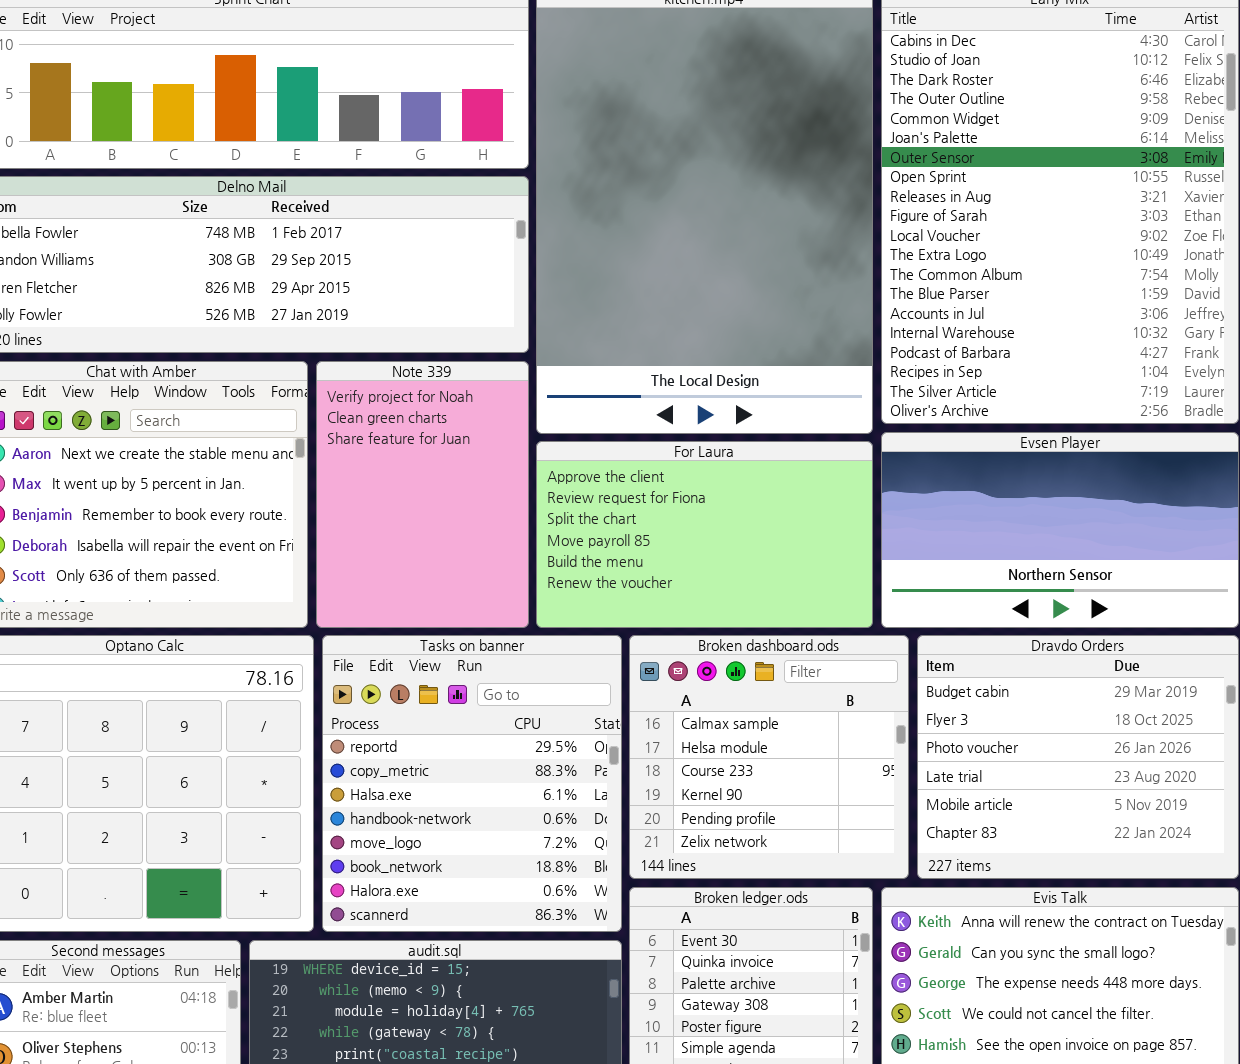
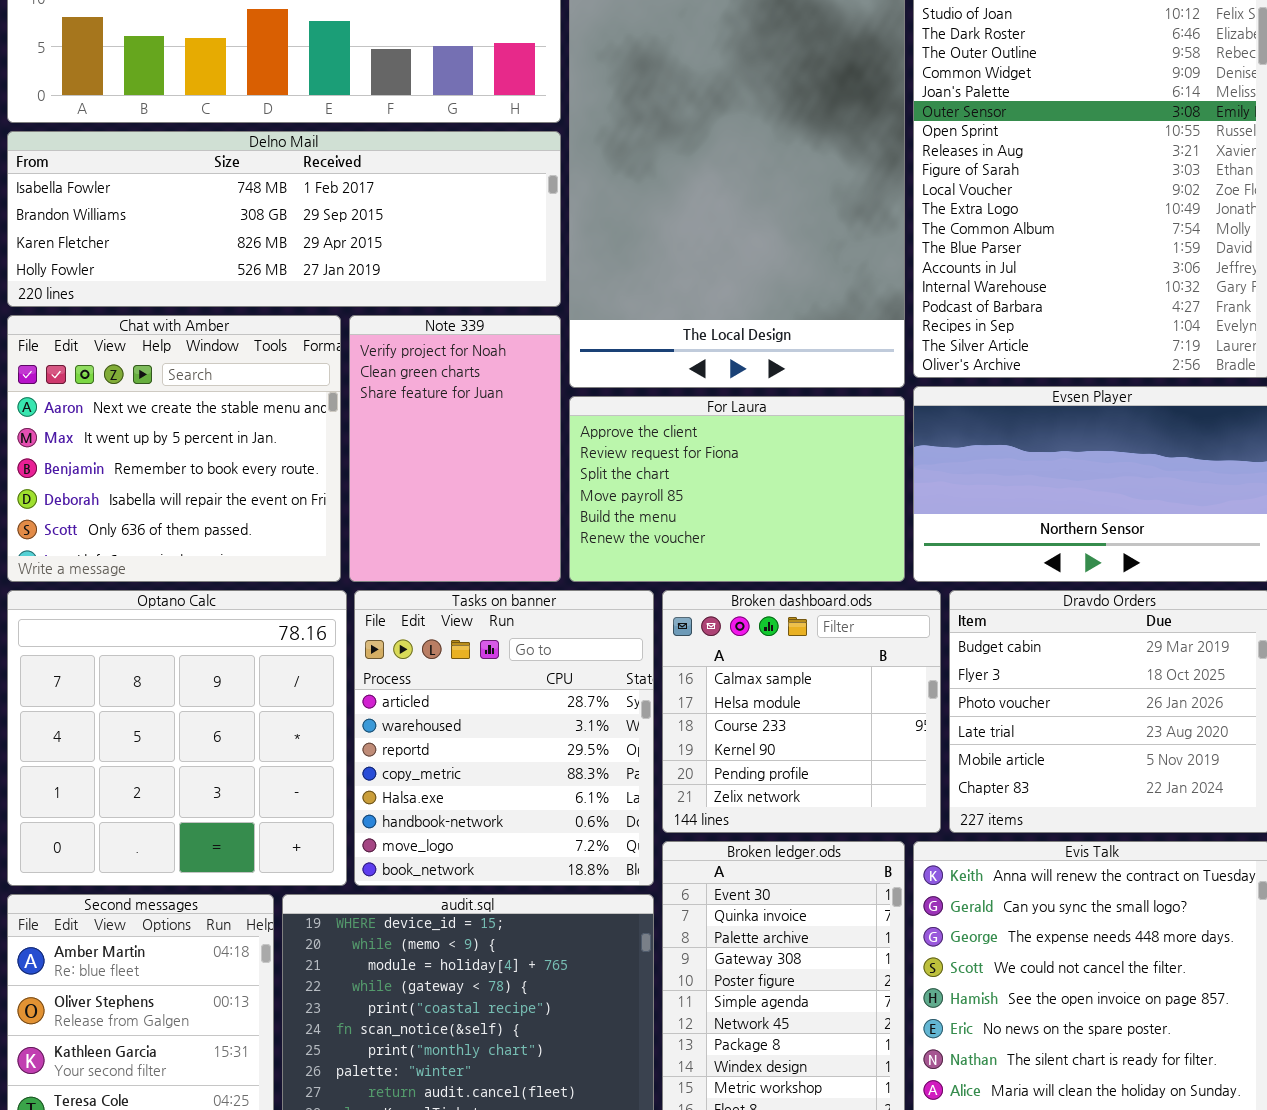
Tasks on banner: [322,635,622,932] -> [354,590,654,886], scrolled up 2 rows

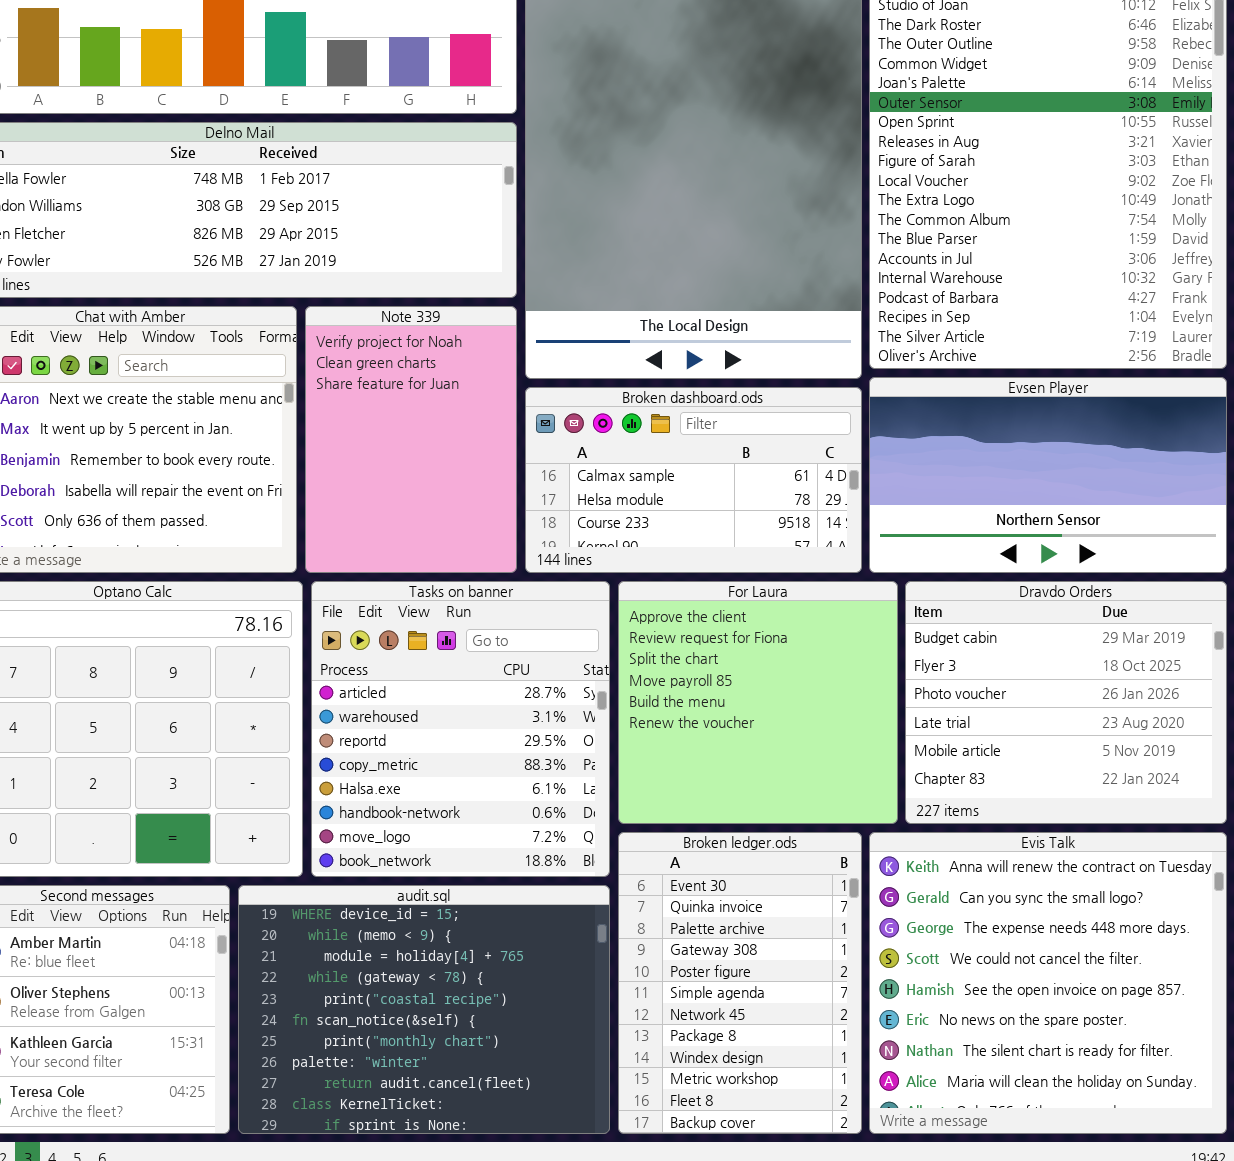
For Laura: [569,396,905,582] -> [618,581,898,824], moved, resized
Broken dashboard.ods: [662,590,941,833] -> [525,387,862,573], moved, resized

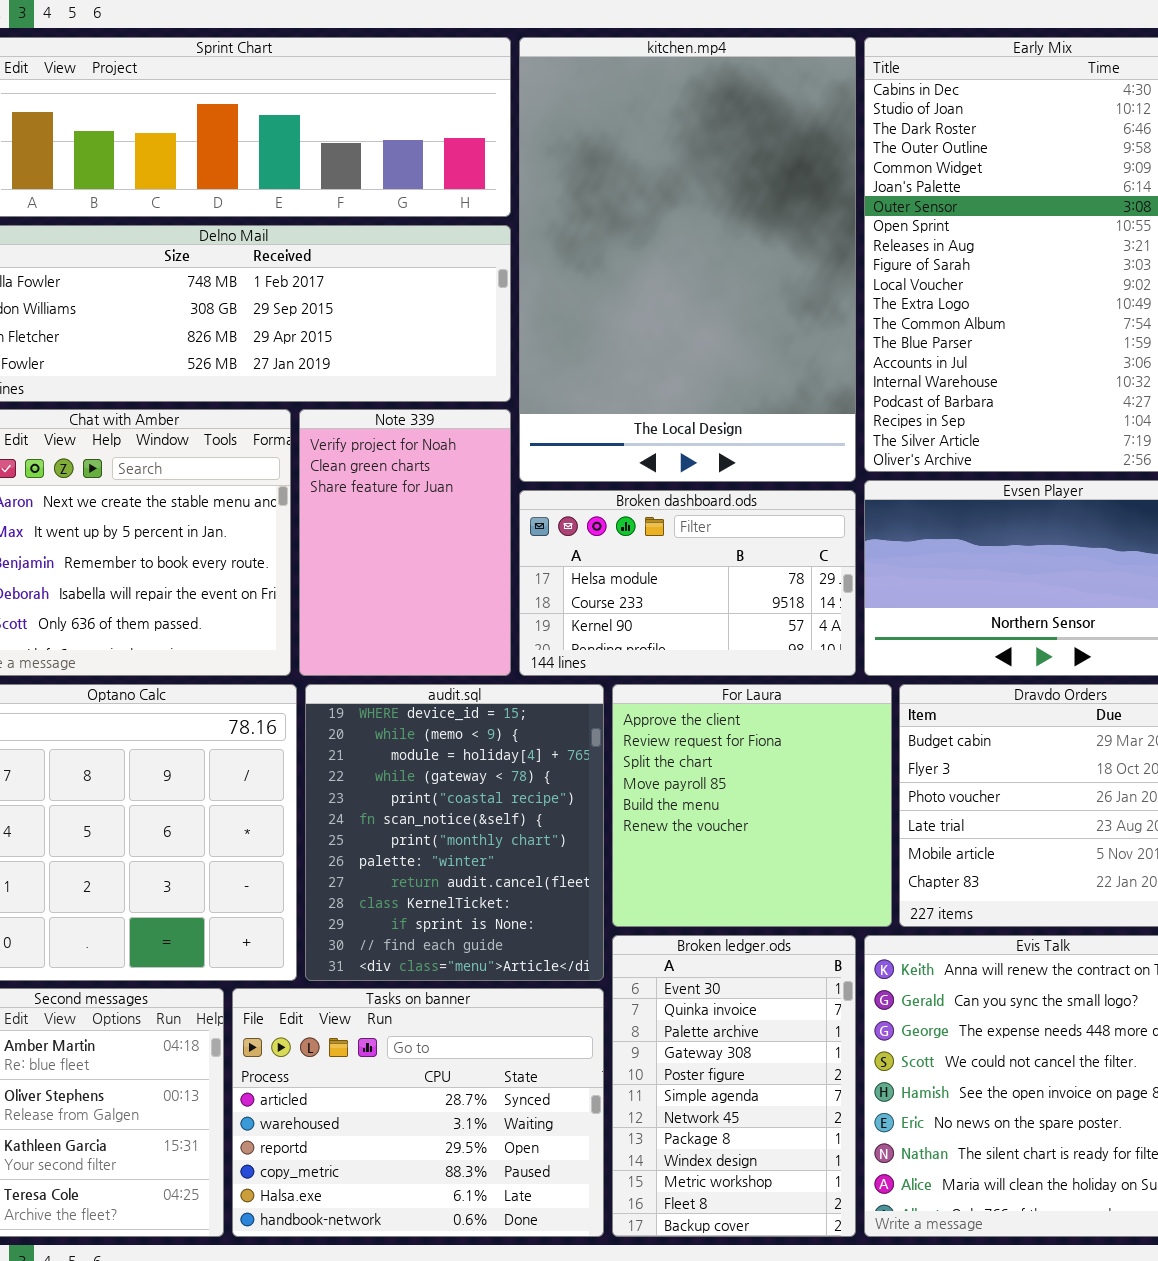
Broken dashboard.ods: [525,387,862,573] -> [519,490,856,676], scrolled down 1 row
Tasks on banner: [311,581,610,877] -> [232,988,604,1237], moved, resized
audit.sql: [238,885,610,1134] -> [305,684,604,981], moved, resized

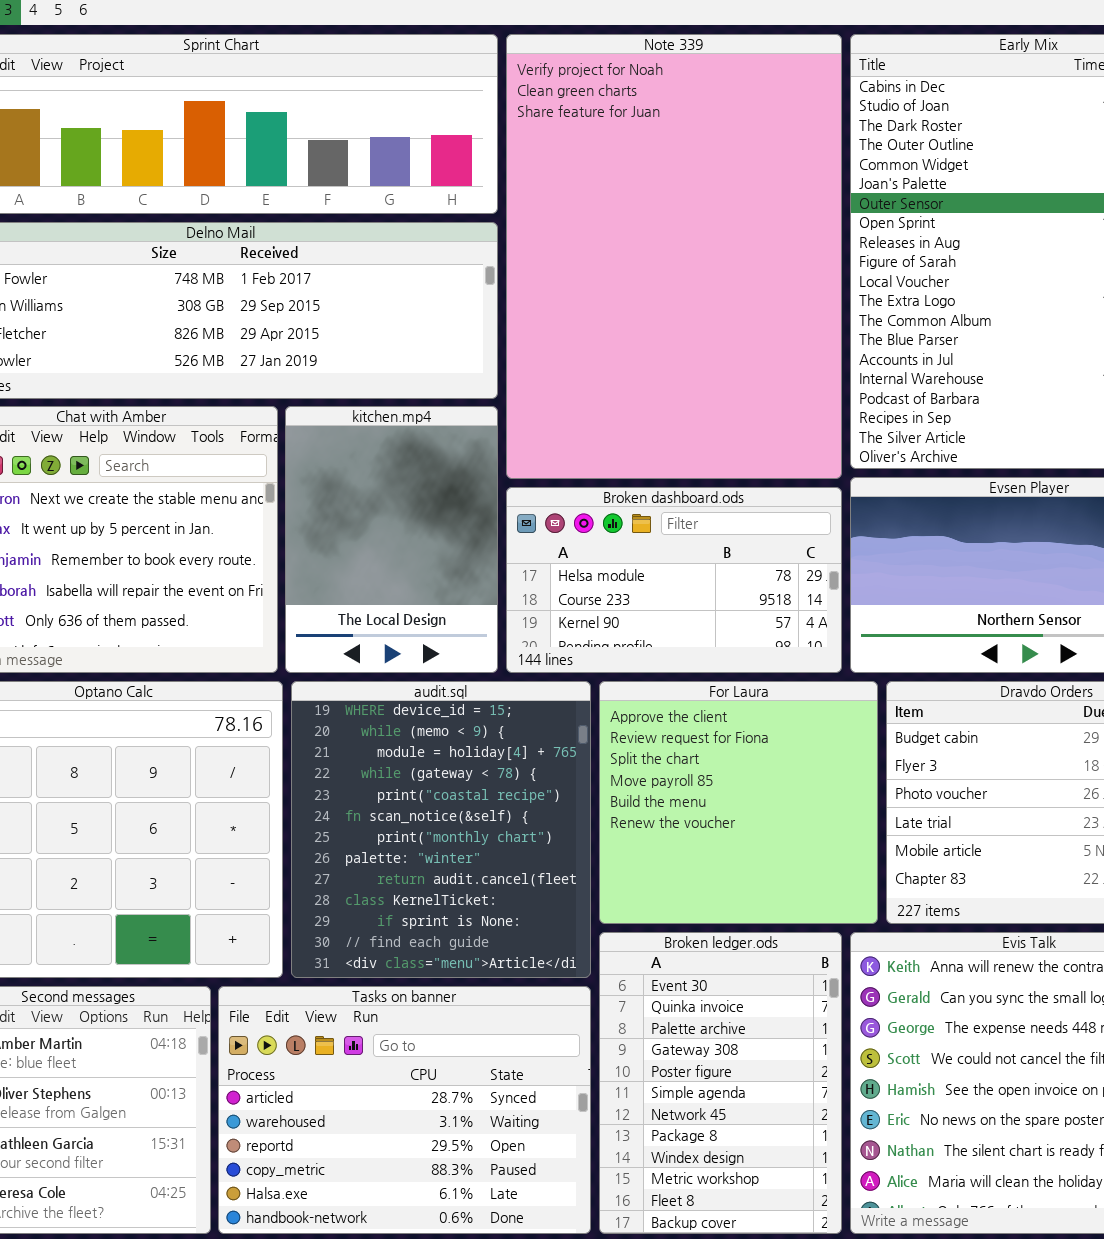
kitchen.mp4: [519,37,856,482] -> [285,406,498,673], moved, resized
Note 339: [299,409,511,676] -> [506,34,842,479], moved, resized

